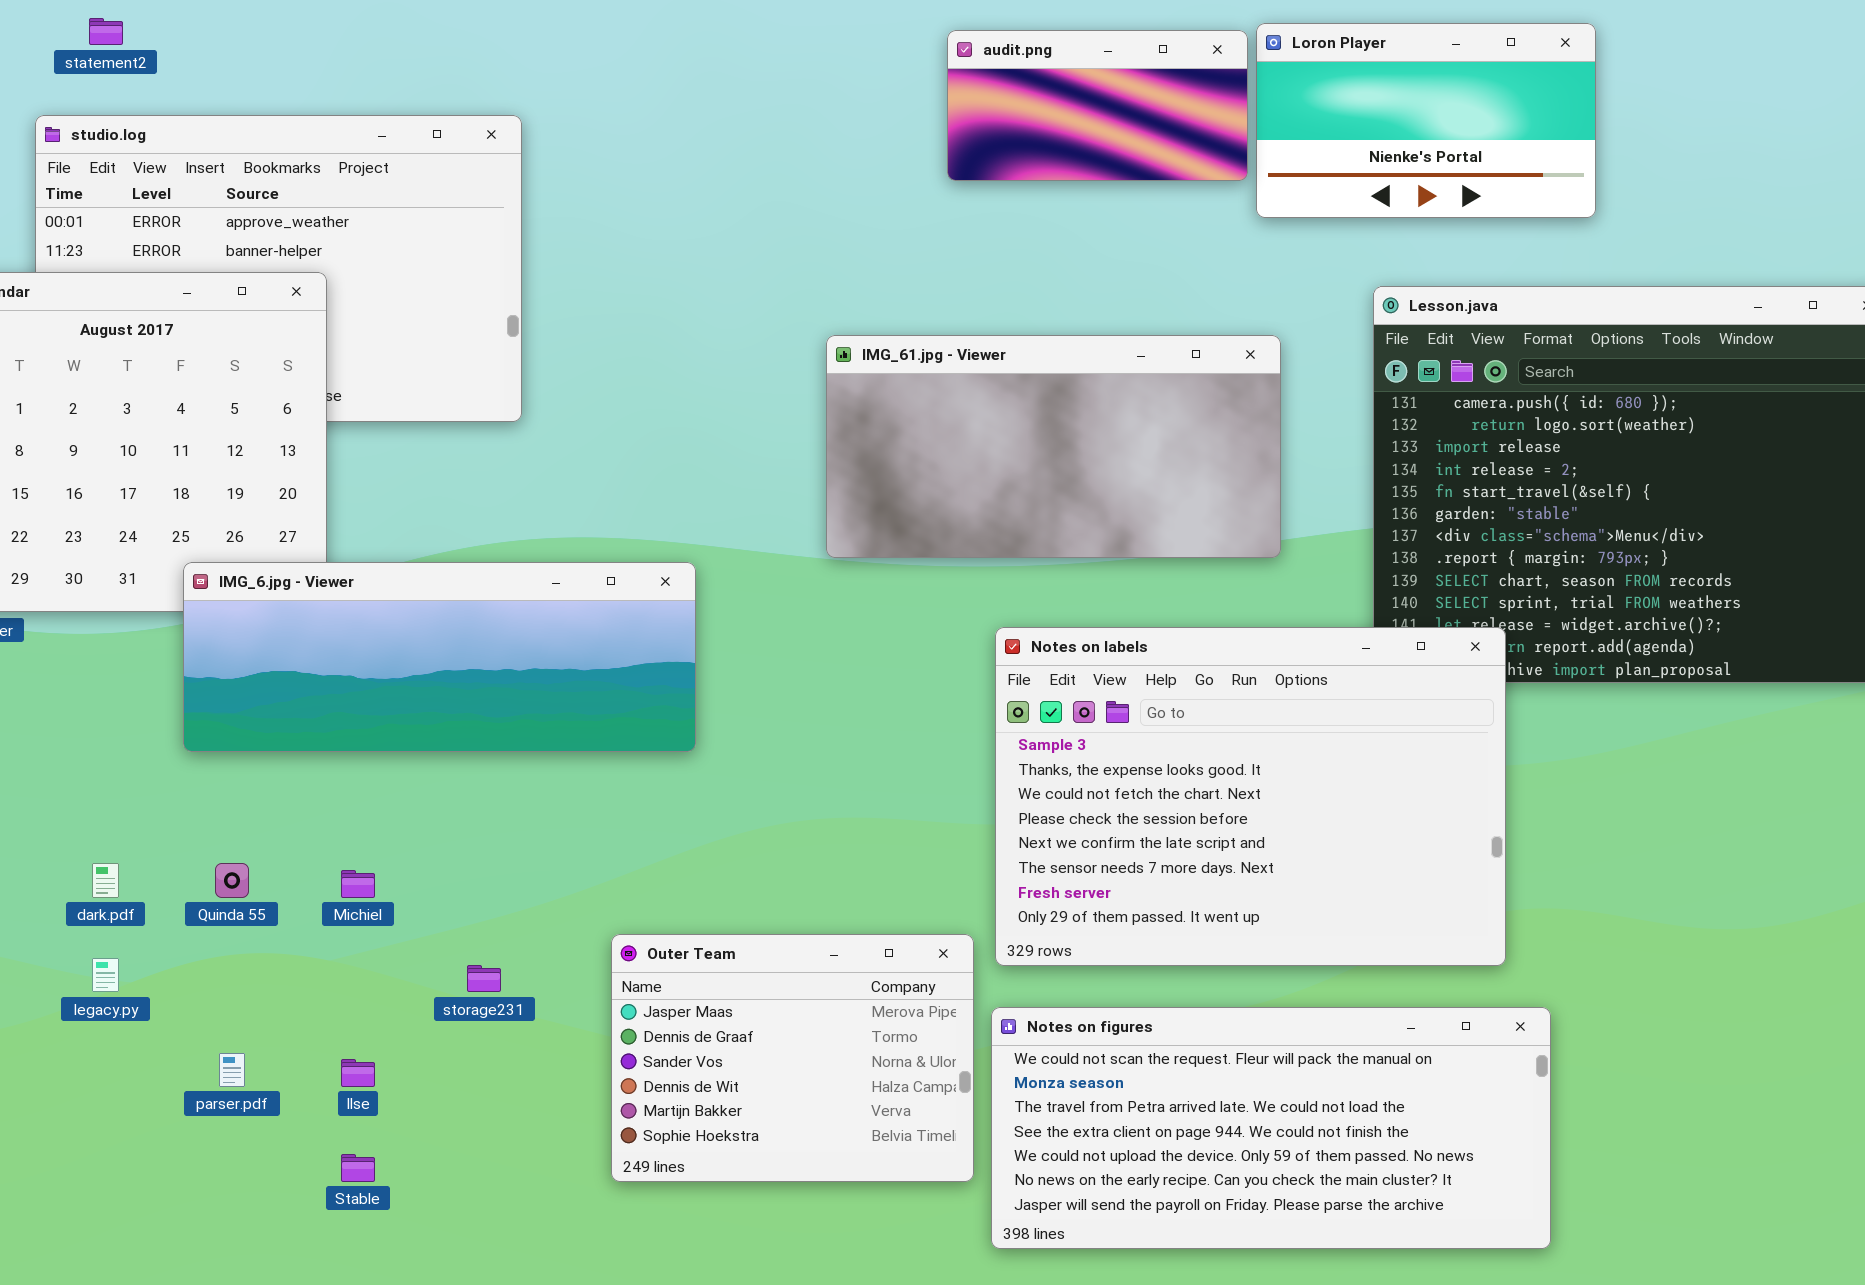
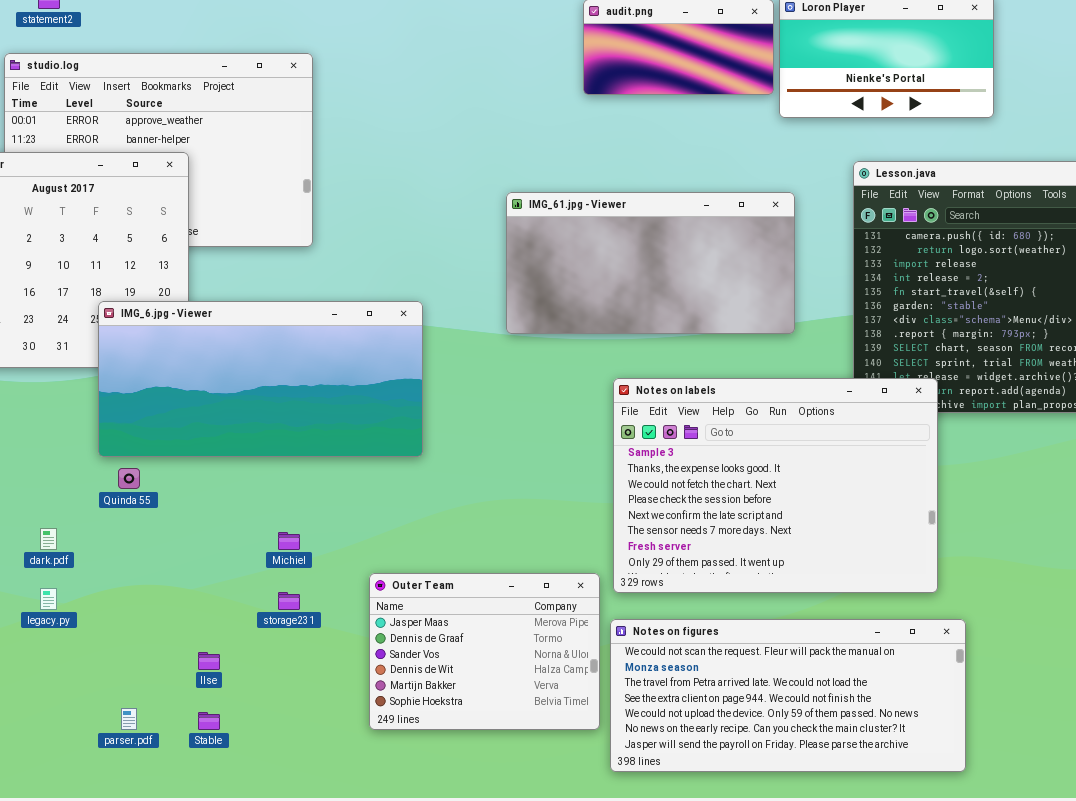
IMG_6.jpg - Viewer: [183,562,696,752] -> [98,301,423,457], resized
Quinda 55: [215,863,249,898] -> [118,468,140,489], moved
Michiel: [341,870,375,898] -> [278,532,300,550], moved
parser.pdf: [219,1053,245,1087] -> [121,708,137,730], moved

